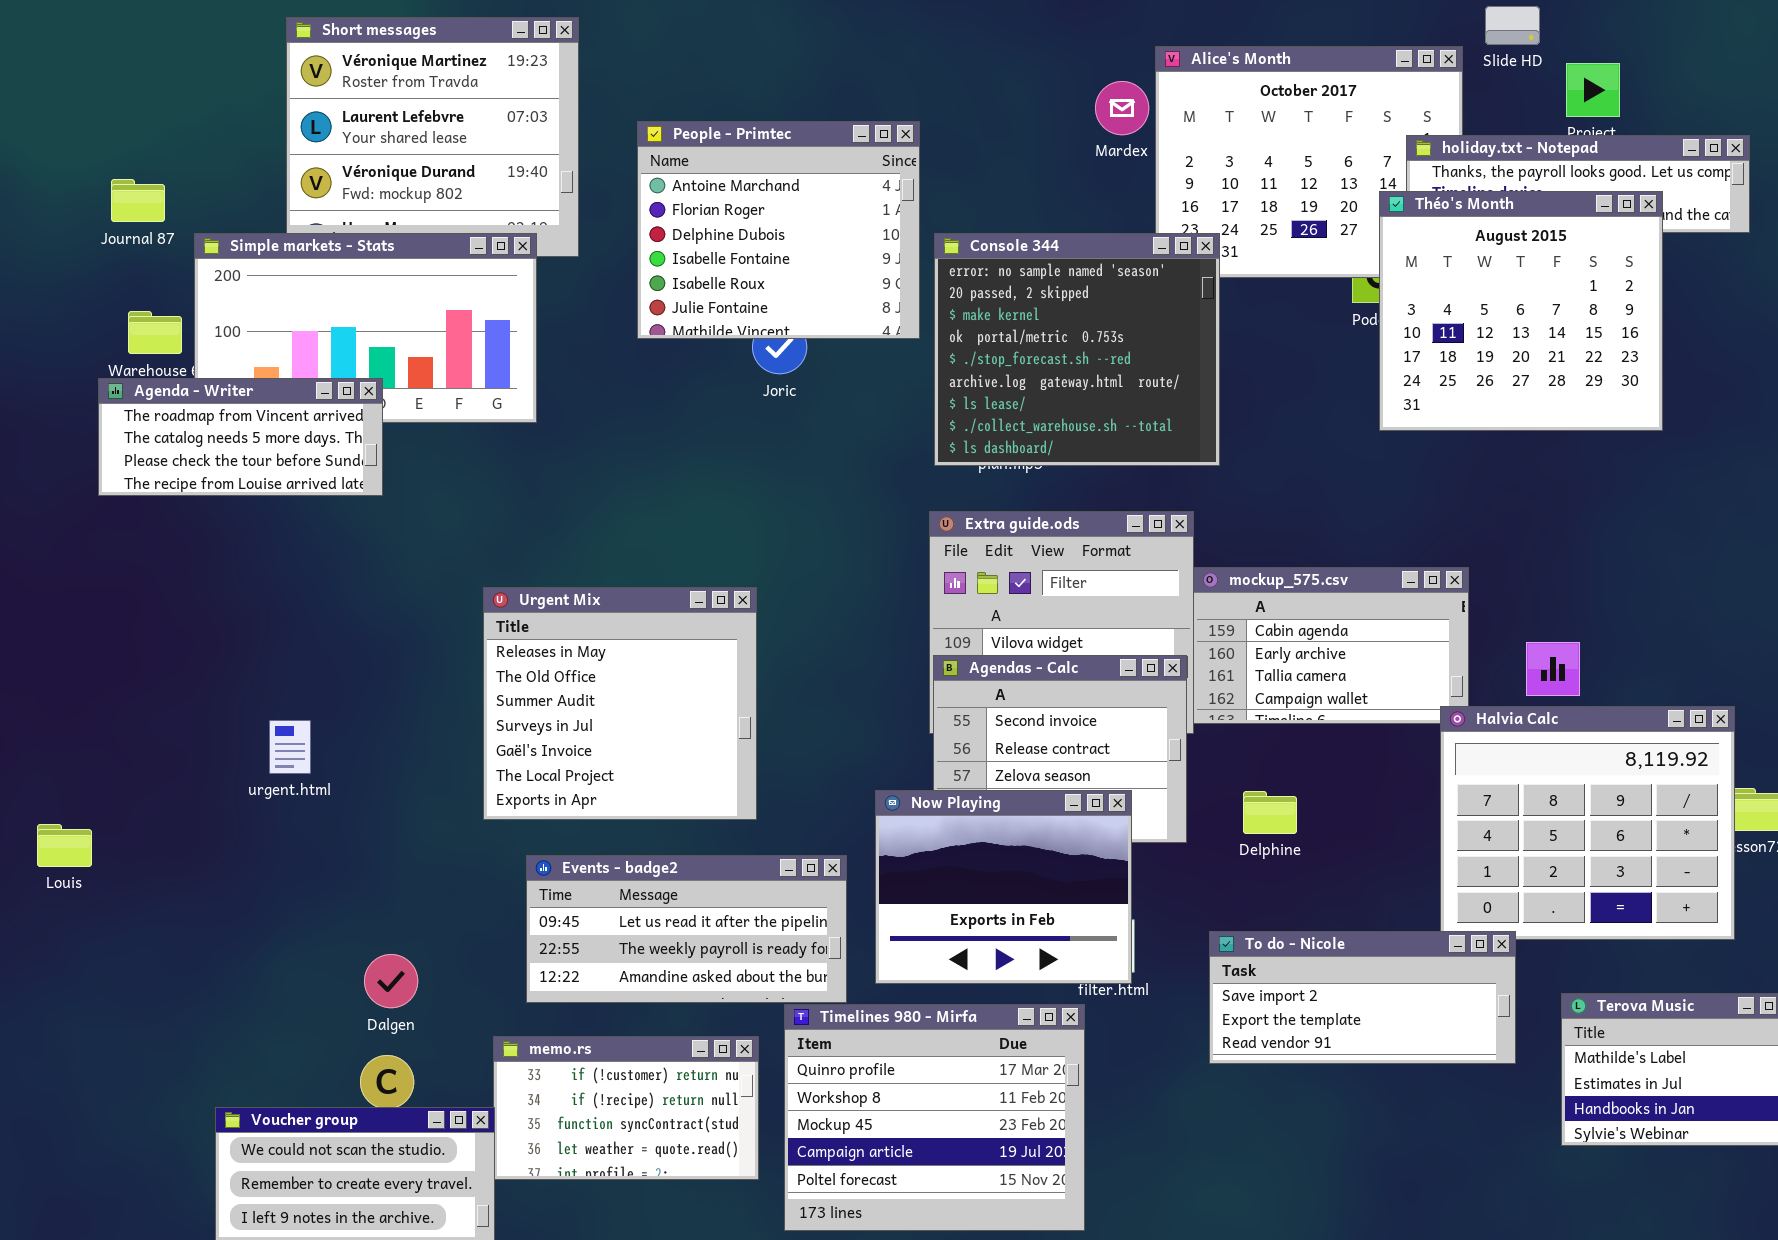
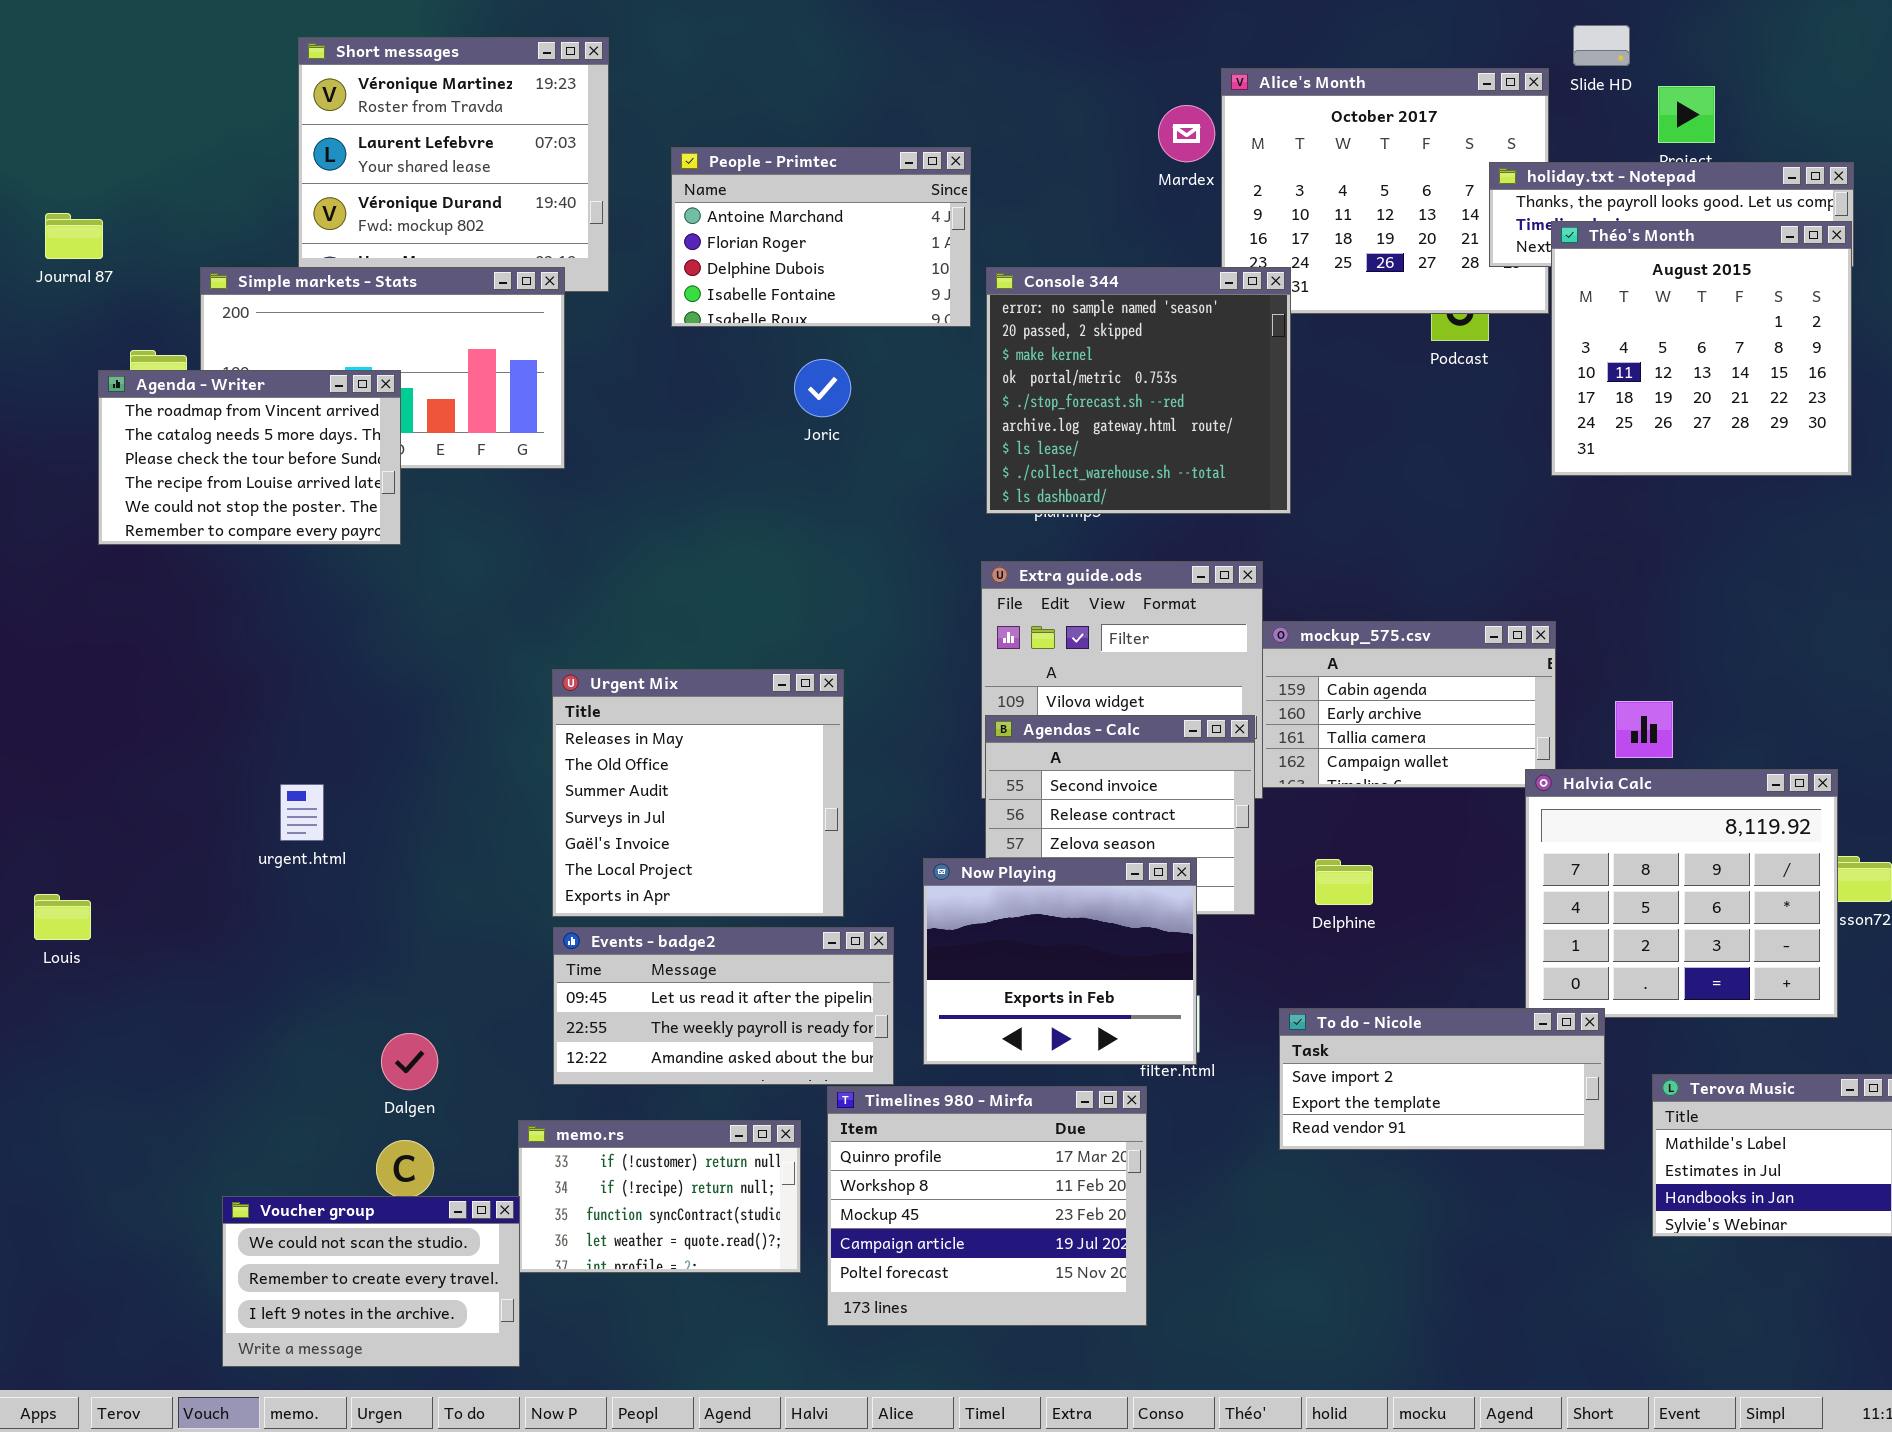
People - Primtec: [637,121,920,339] -> [671,147,971,327], resized
Journal 87: [111,179,165,222] -> [45,213,103,259], moved
Théo's Month: [1379,191,1663,431] -> [1551,221,1852,476], moved
Agenda - Writer: [98,378,383,496] -> [98,370,401,545], resized
Urgent Mix: [483,587,757,820] -> [552,669,844,917], moved

